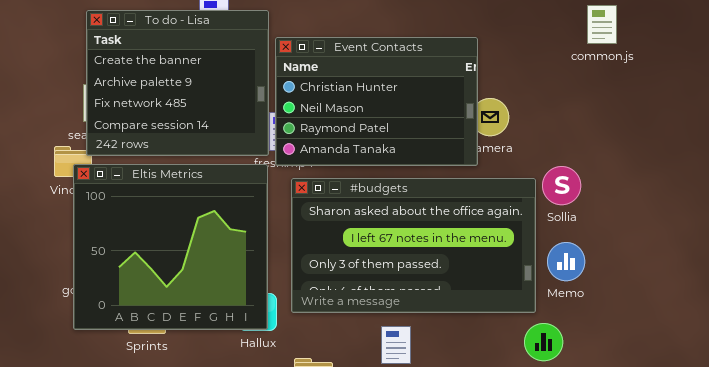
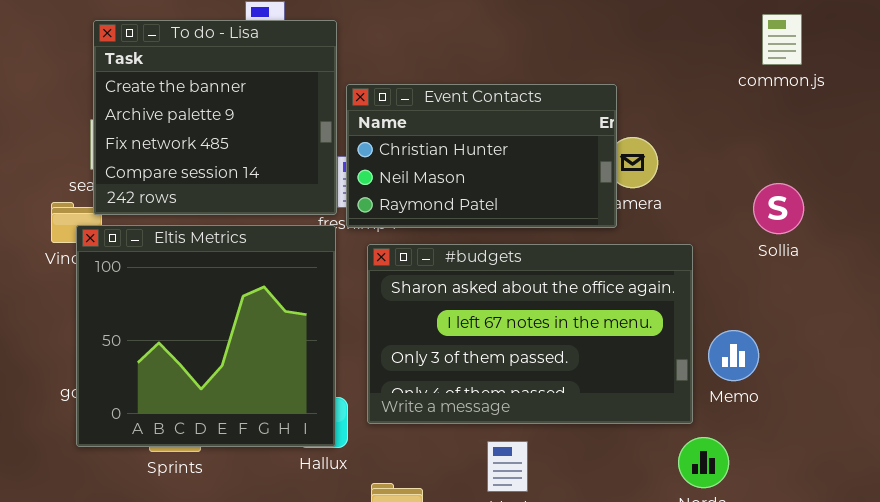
Event Contacts: [275,37,478,166] -> [346,84,617,228], resized
Sollia: [542,166,581,205] -> [753,183,804,234], moved

